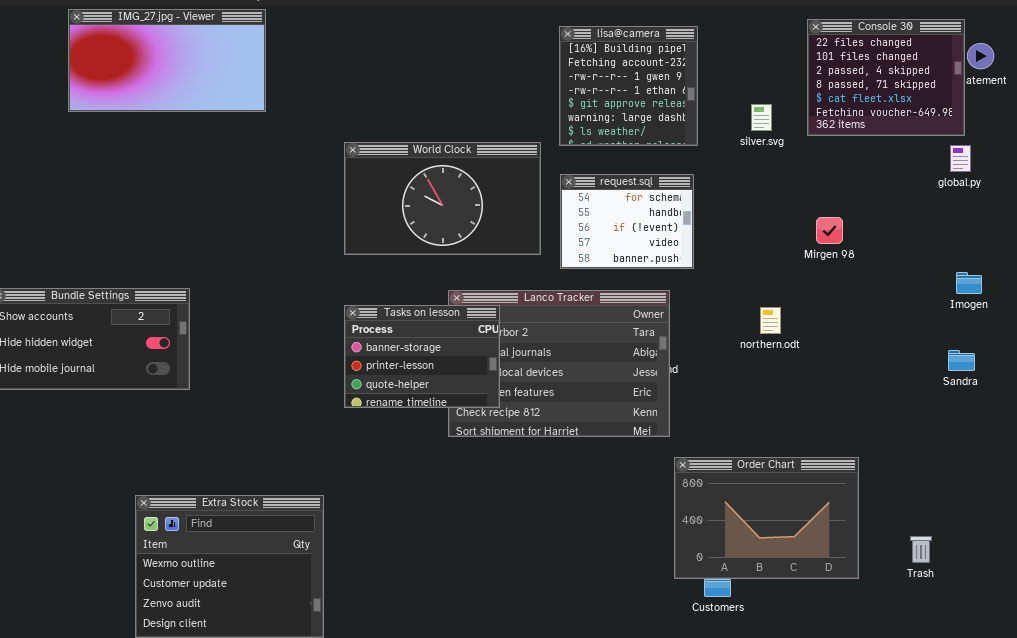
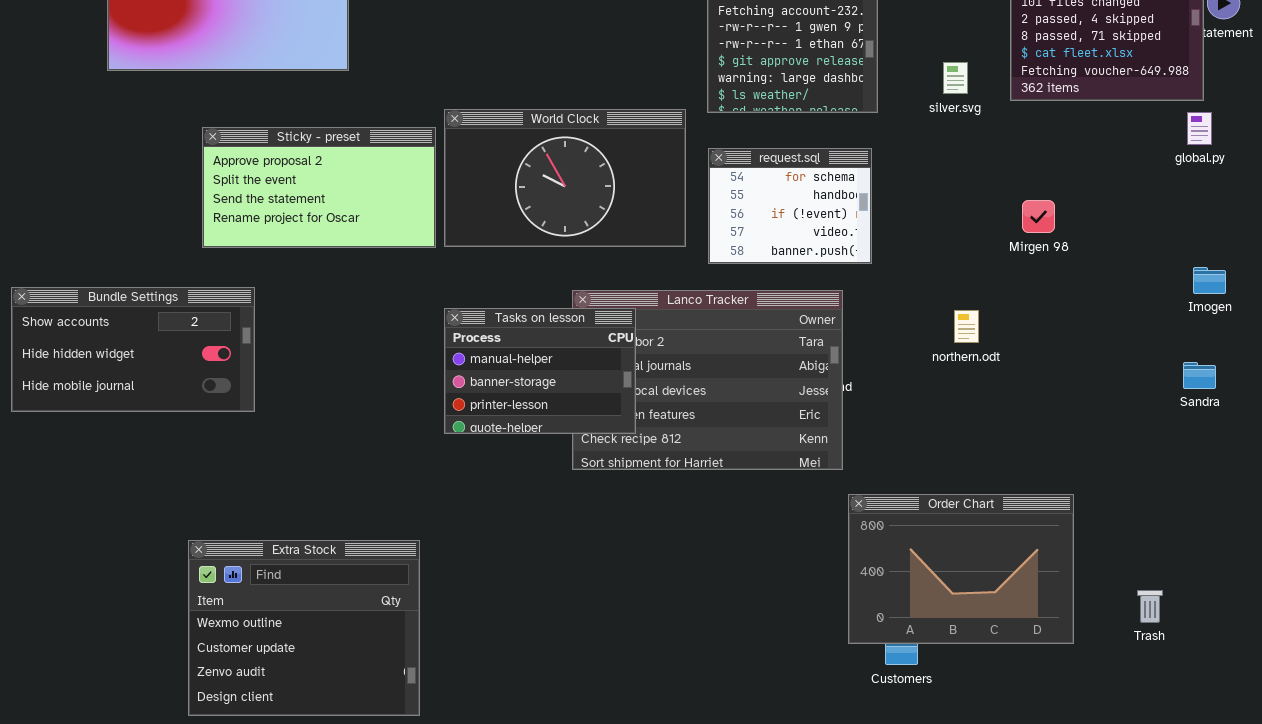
Sticky - preset: none -> [202,127,436,248], opened
Tasks on lesson: [344,305,500,408] -> [444,308,636,434], scrolled up 1 row

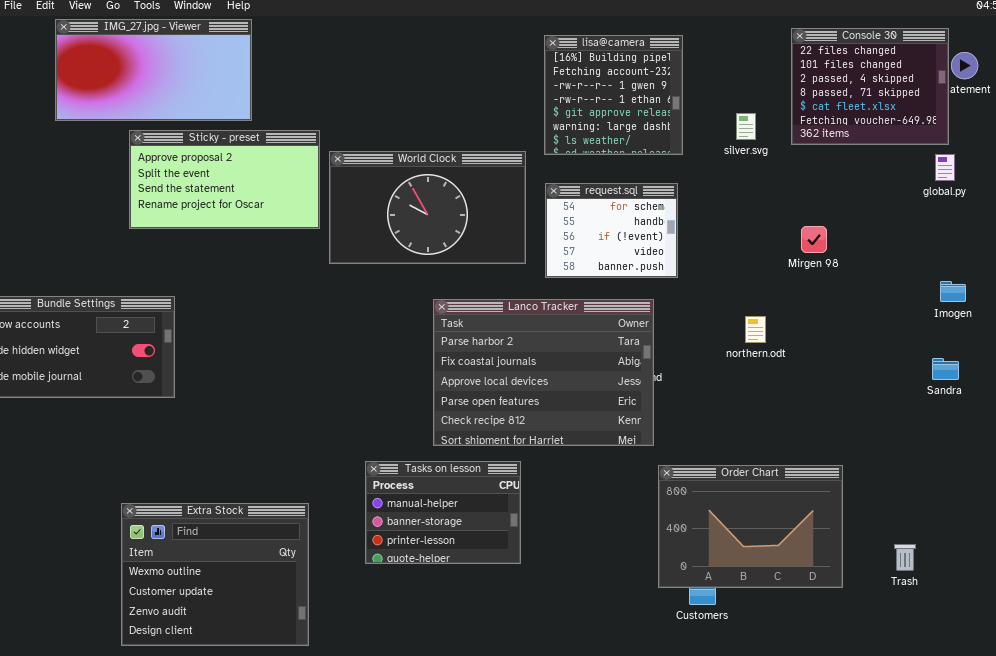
Sticky - preset: [202,127,436,248] -> [129,130,320,229], moved
Tasks on lesson: [444,308,636,434] -> [365,461,521,564], moved

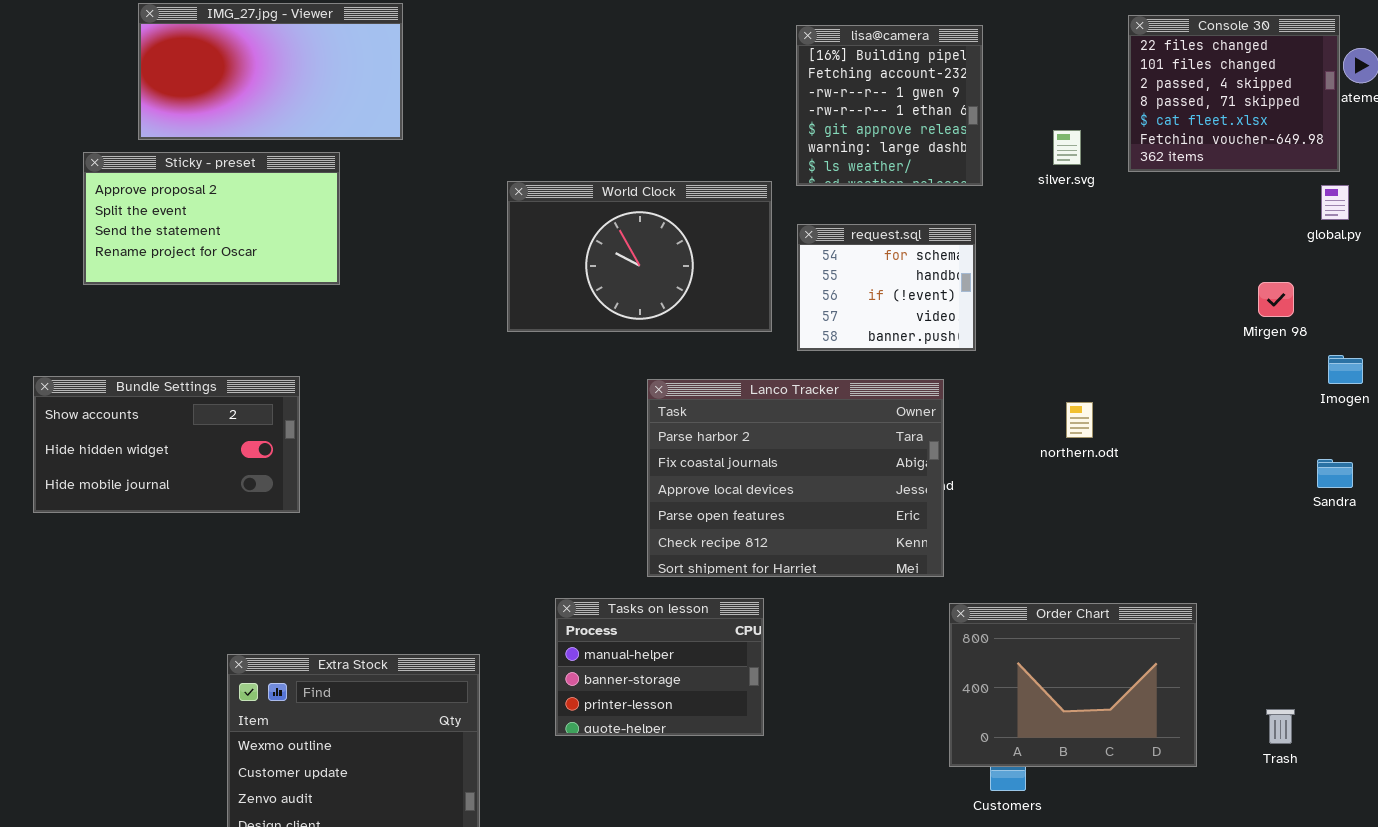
Sticky - preset: [129,130,320,229] -> [83,152,340,285], moved
Mirgen 98: [801,226,827,253] -> [1258,282,1294,317], moved

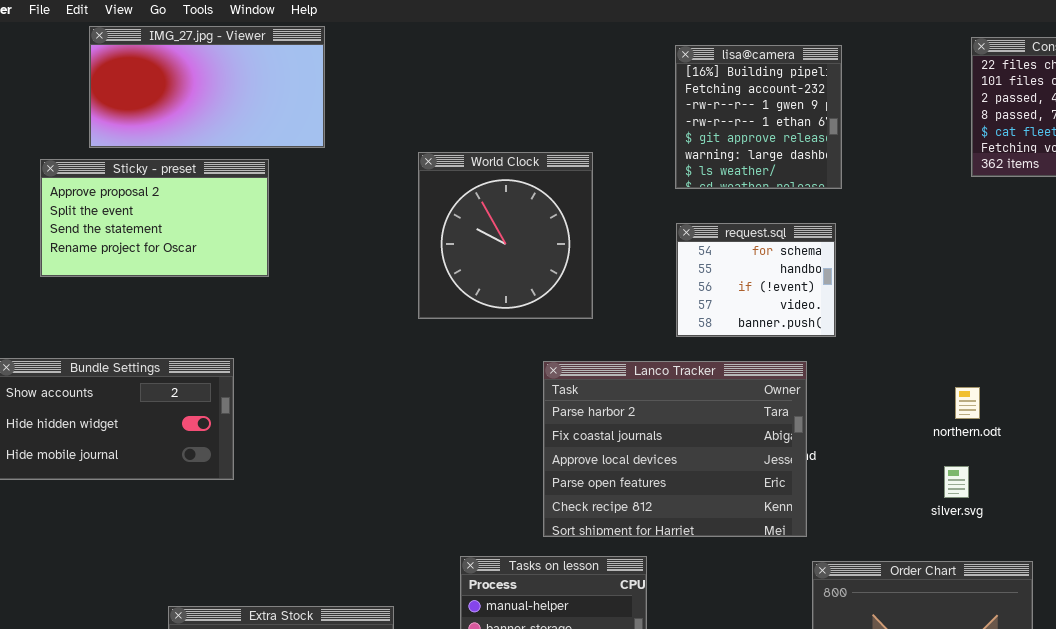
silver.svg: [1053,130,1081,165] -> [944,466,969,498], moved
World Clock: [507,181,772,332] -> [418,152,593,319], resized
northern.odt: [1066,402,1093,438] -> [955,387,980,419], moved

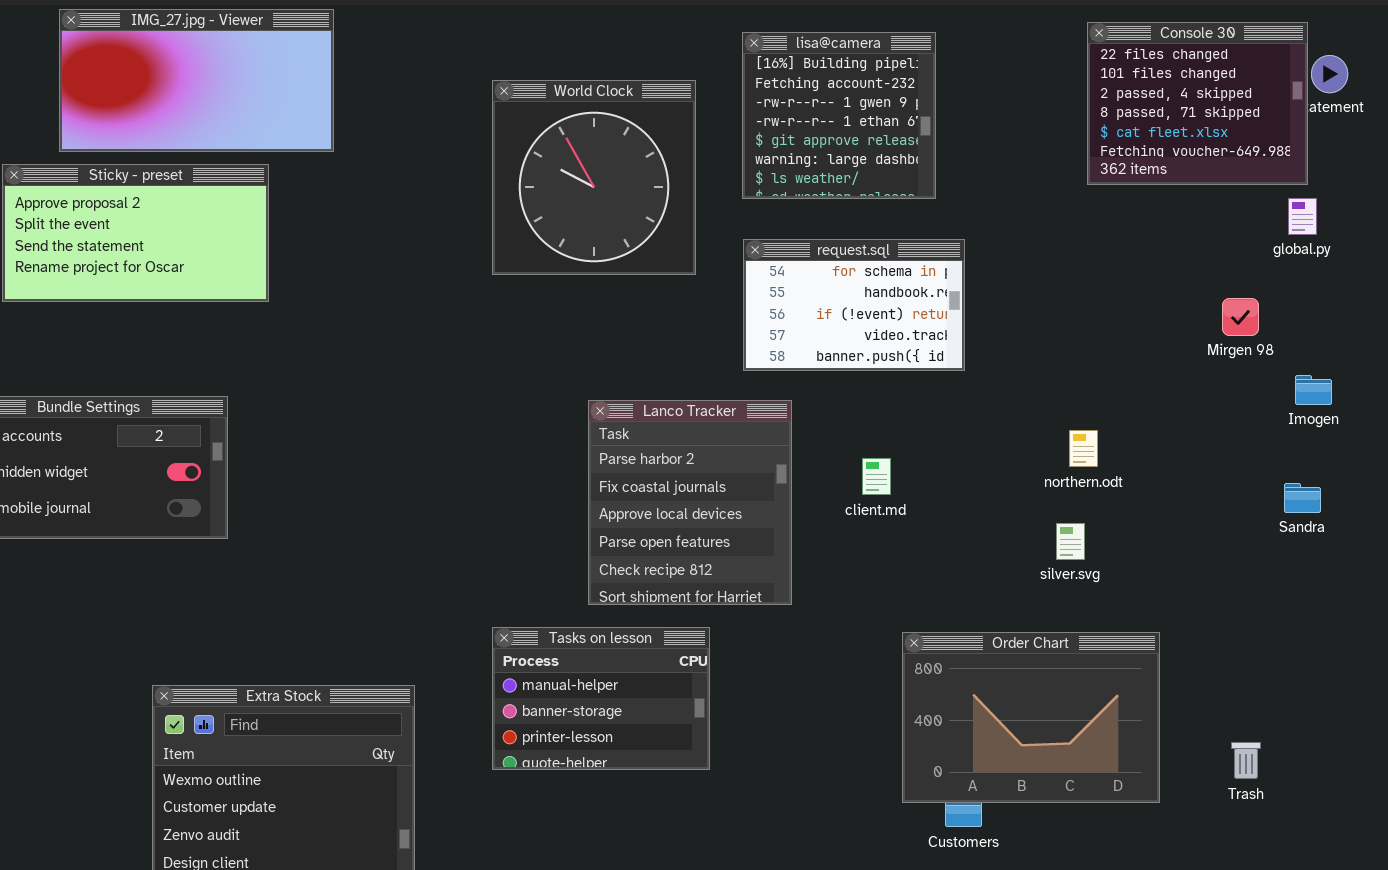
World Clock: [418,152,593,319] -> [492,80,696,275], moved
request.sql: [676,223,836,337] -> [743,239,965,371], resized
Lanco Tracker: [543,361,807,537] -> [588,400,792,605], resized

